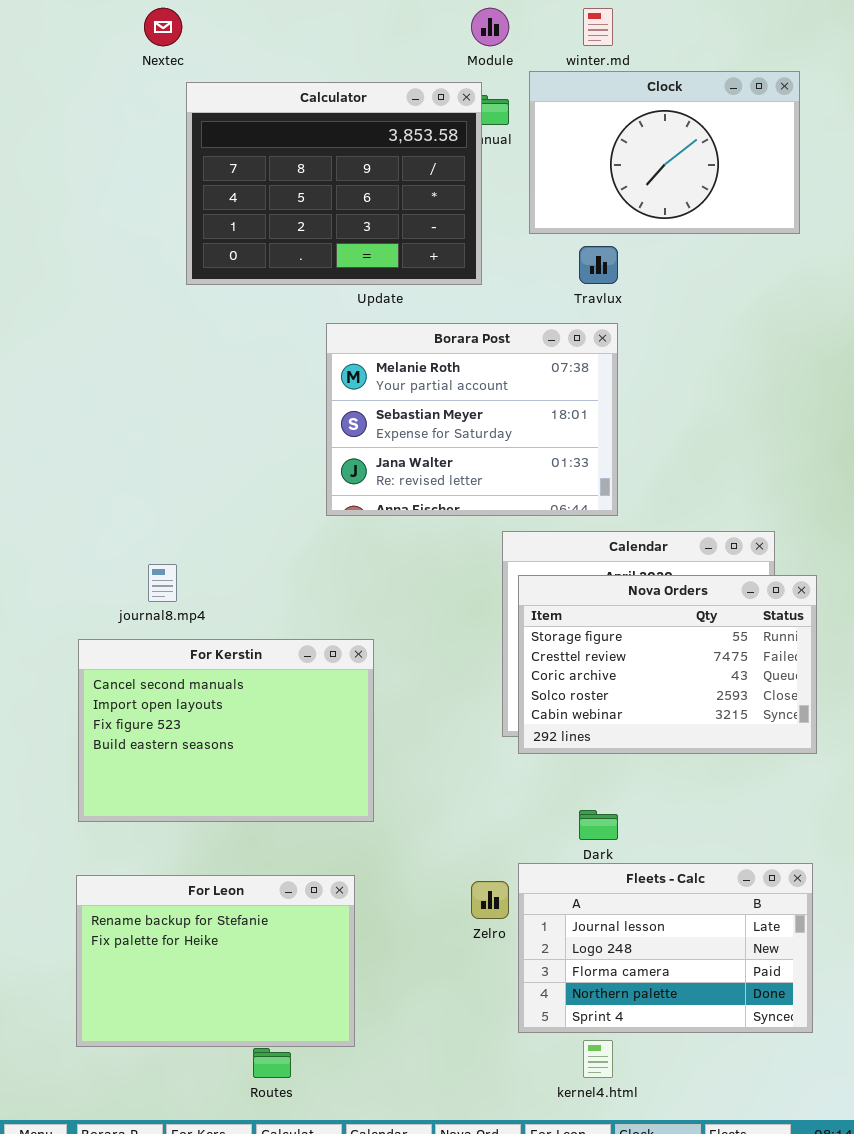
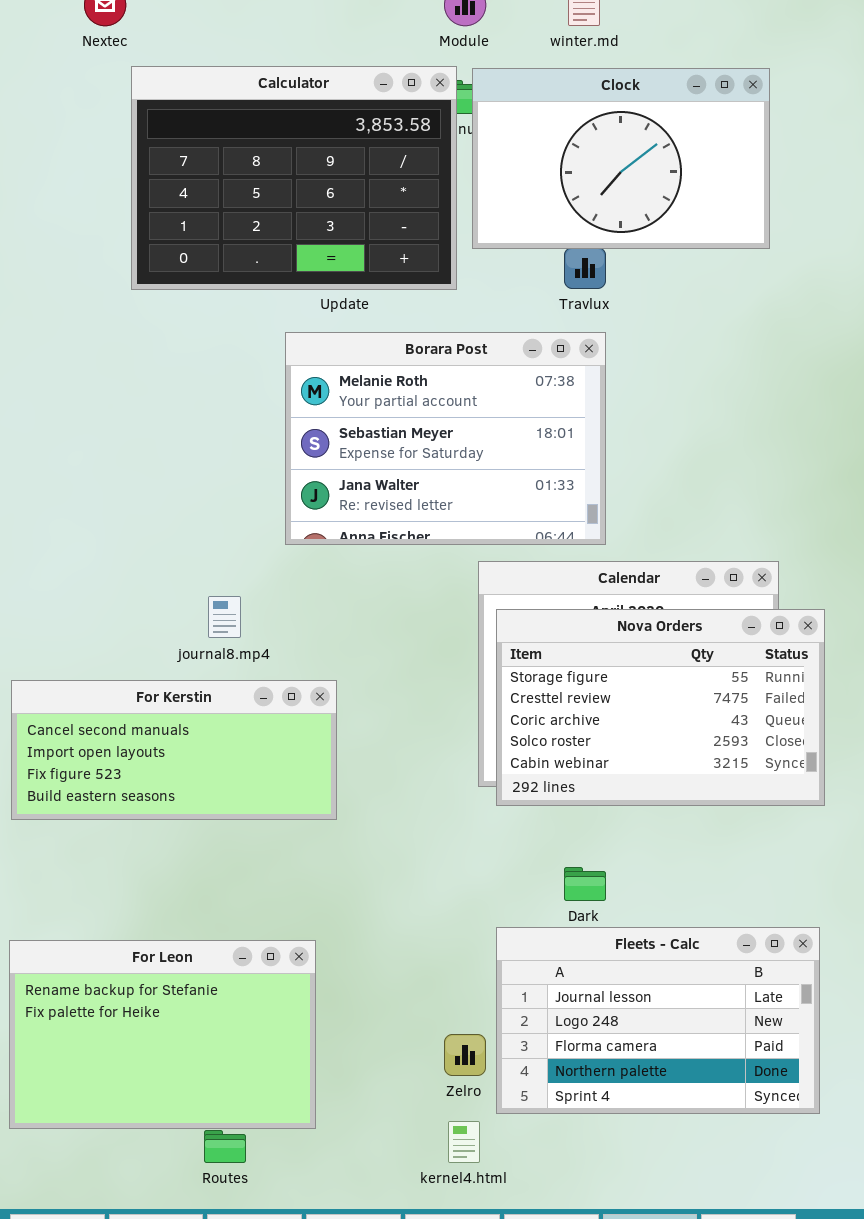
Clock: [529,71,800,234] -> [472,68,770,249], moved
journal8.mp4: [148,564,177,602] -> [208,596,241,638], moved
For Kerstin: [78,639,374,822] -> [11,680,337,820], resized
Zelro: [471,881,509,919] -> [444,1034,486,1076], moved
kernel4.html: [583,1040,613,1078] -> [448,1121,480,1163], moved

